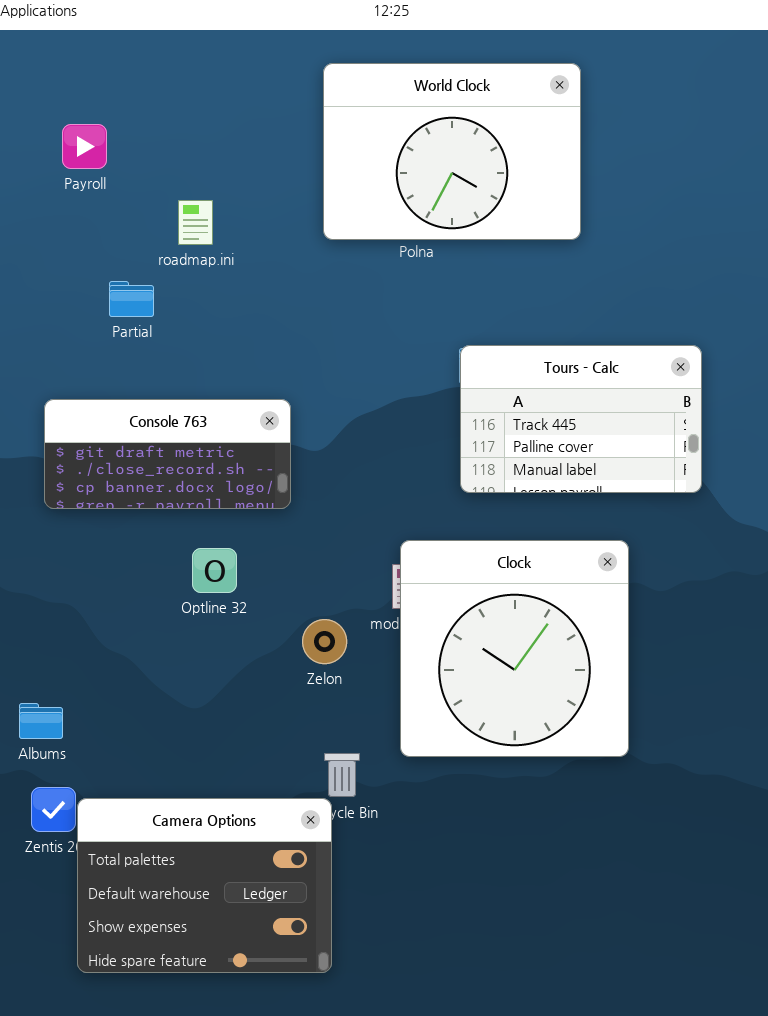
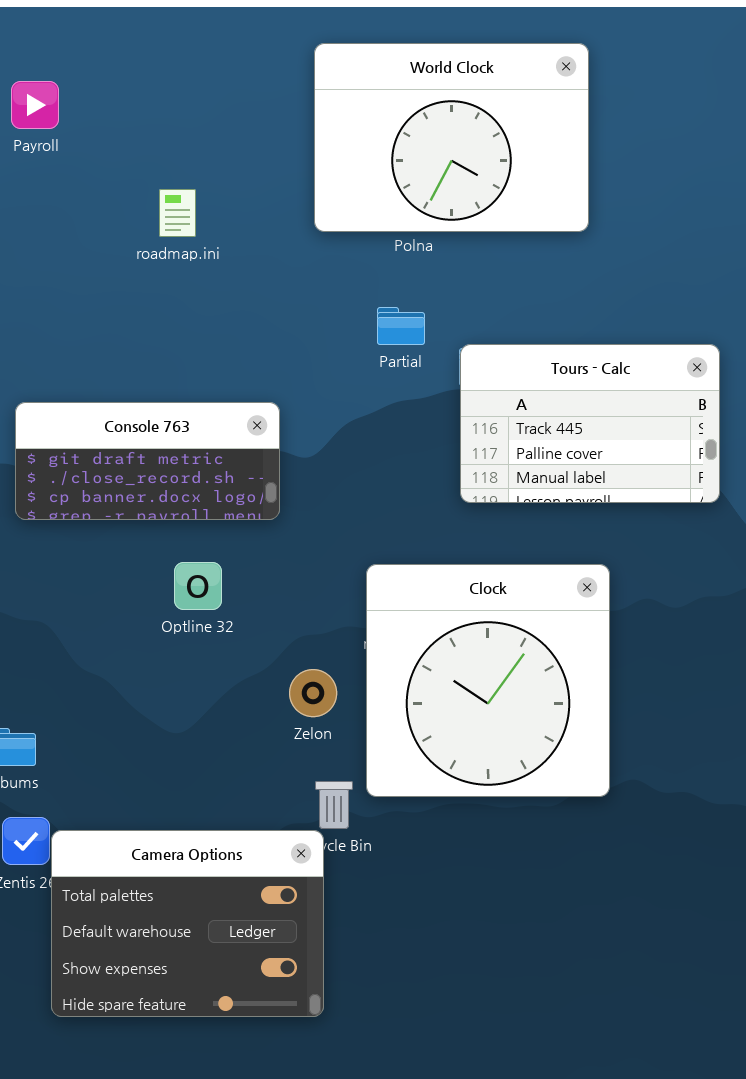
Payroll: [62,124,107,169] -> [11,81,59,129], moved
Partial: [109,281,154,317] -> [377,307,425,345], moved
Clock: [400,540,629,757] -> [366,564,610,797], moved
Zelon: [302,619,347,664] -> [289,669,337,717], moved

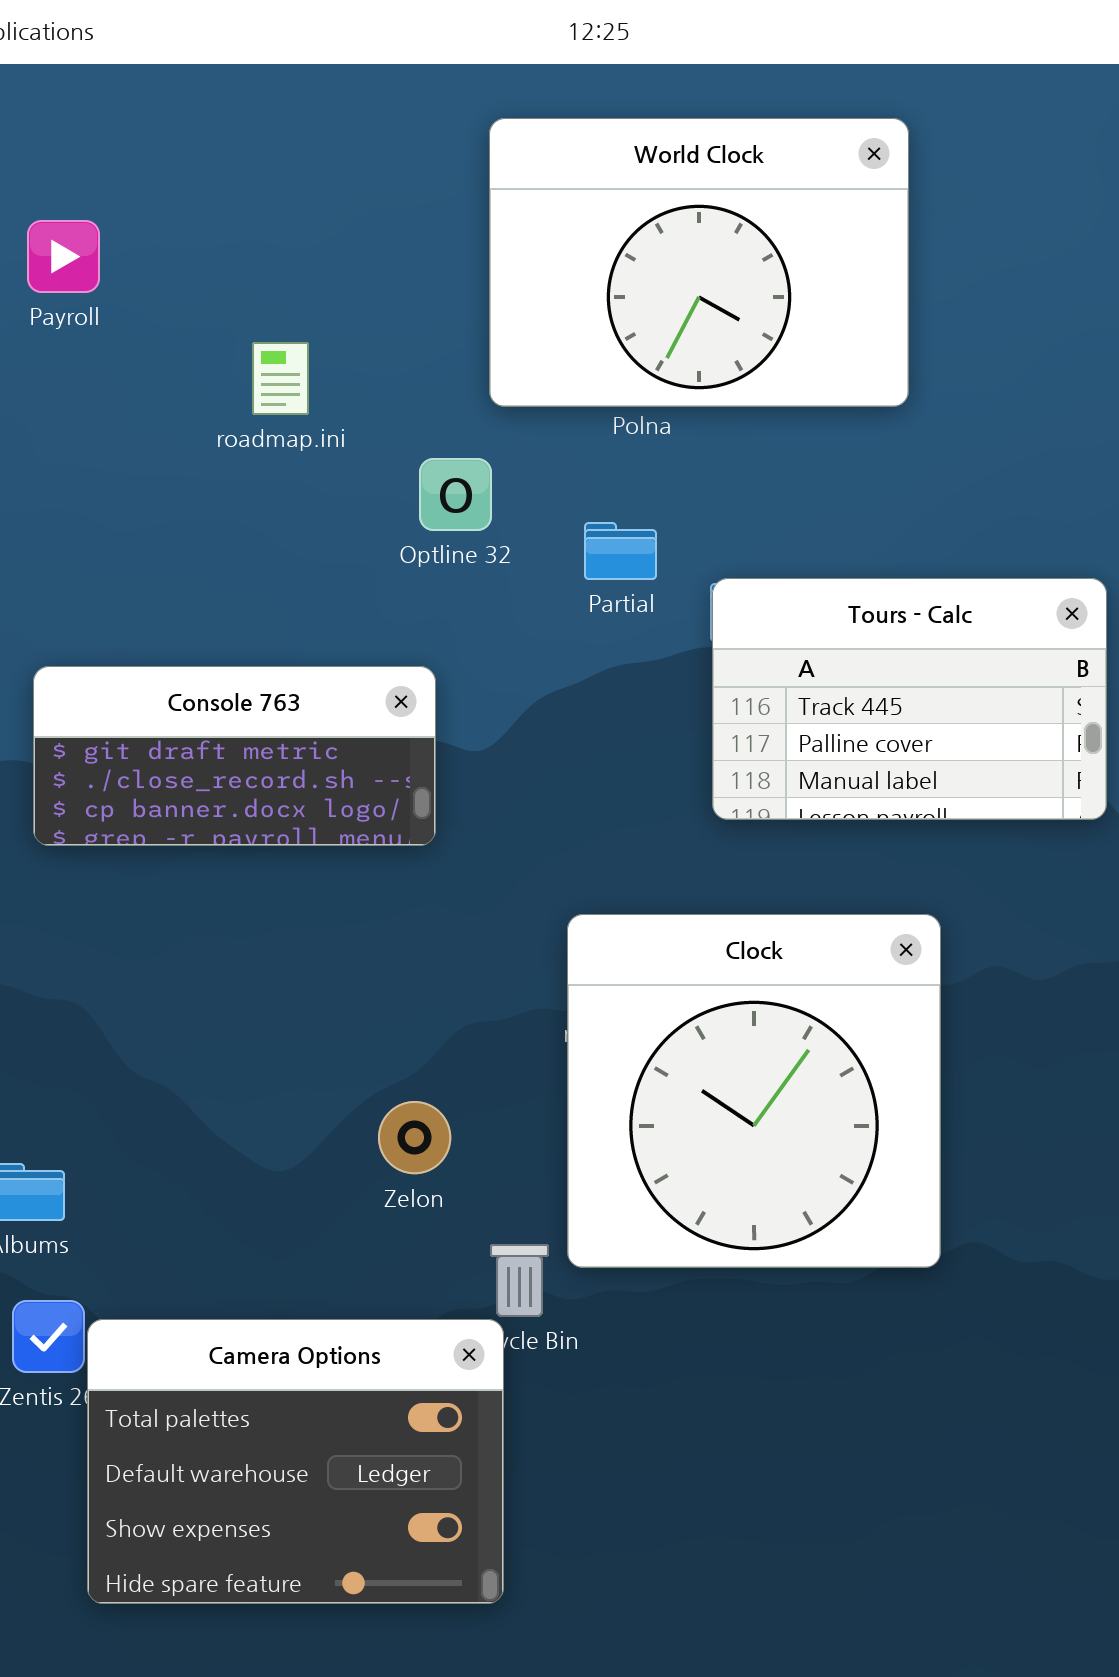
Payroll: [11,81,59,129] -> [27,220,100,293], moved
Optline 32: [174,562,222,610] -> [419,458,492,531], moved
Zelon: [289,669,337,717] -> [378,1101,451,1174], moved

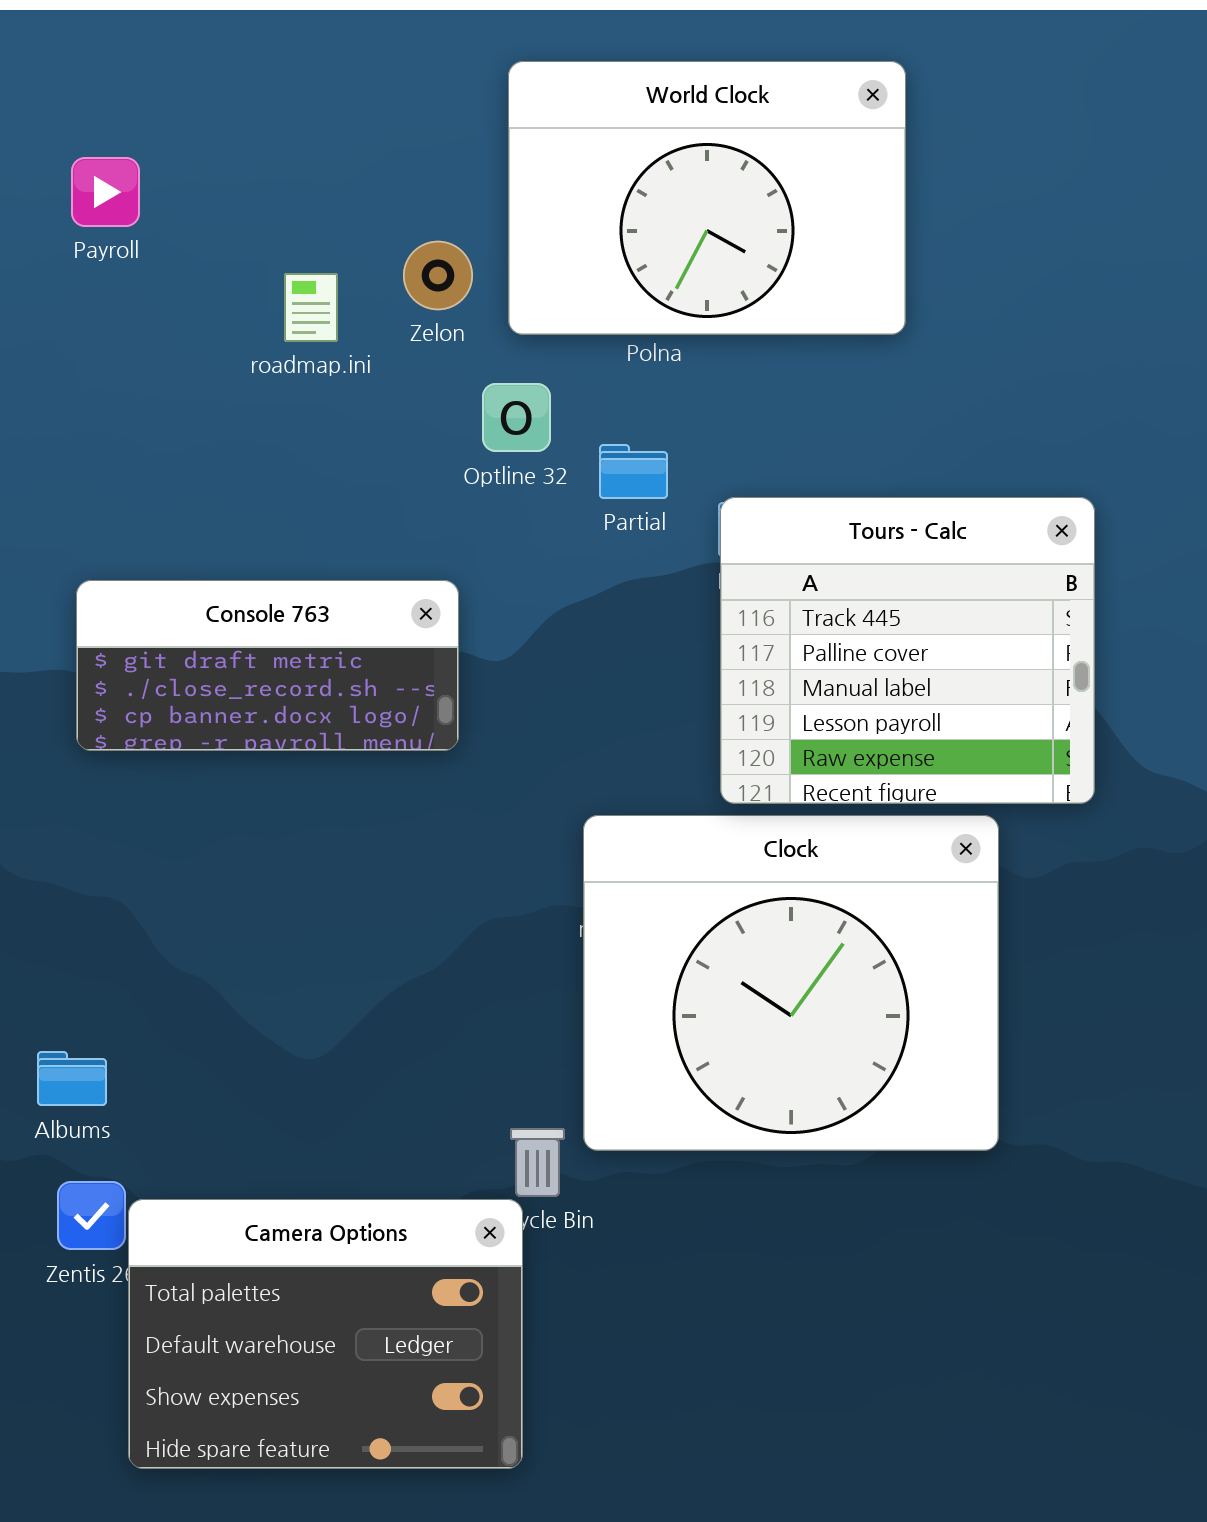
Optline 32: [419,458,492,531] -> [482,383,551,452], moved
Tours - Calc: [712,578,1107,820] -> [720,497,1095,804], resized
Clock: [567,914,941,1268] -> [583,815,999,1151], resized
Zelon: [378,1101,451,1174] -> [403,241,473,310], moved

